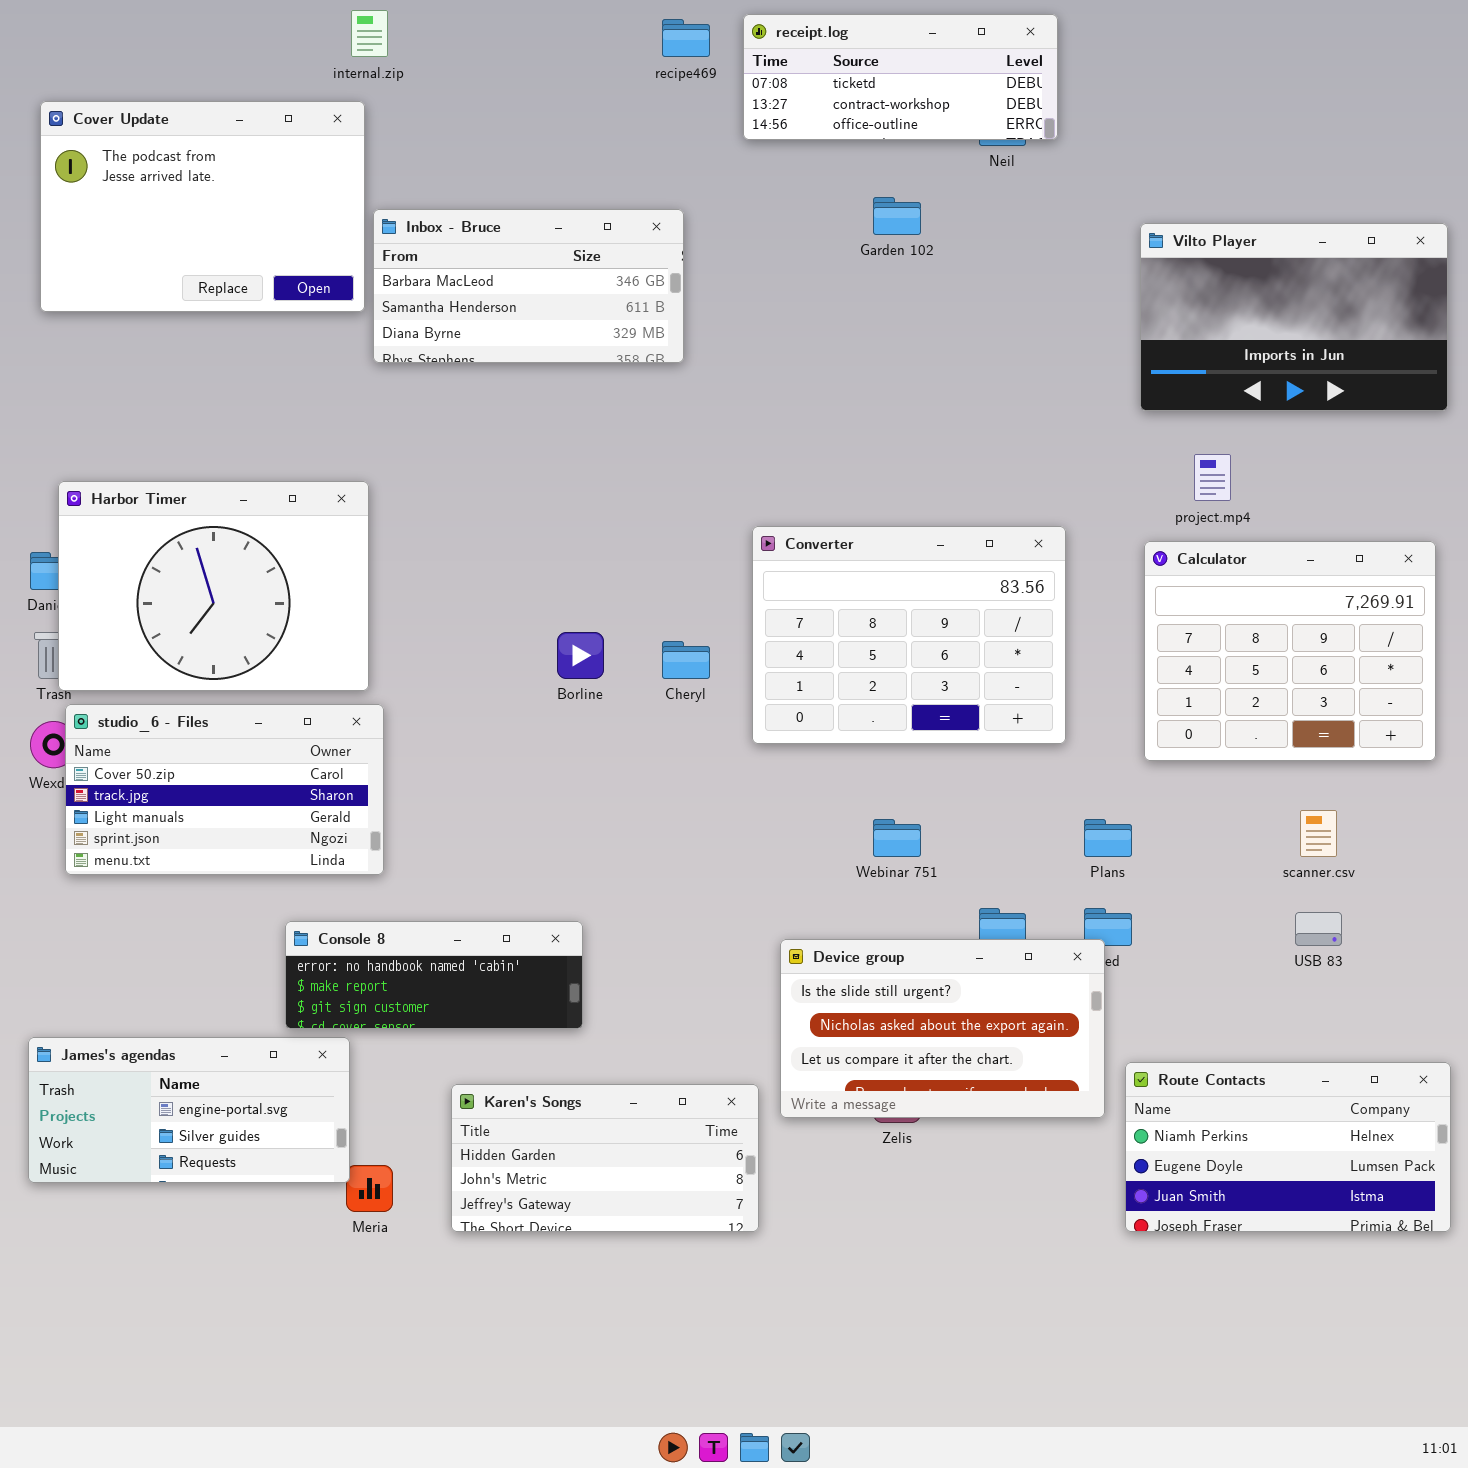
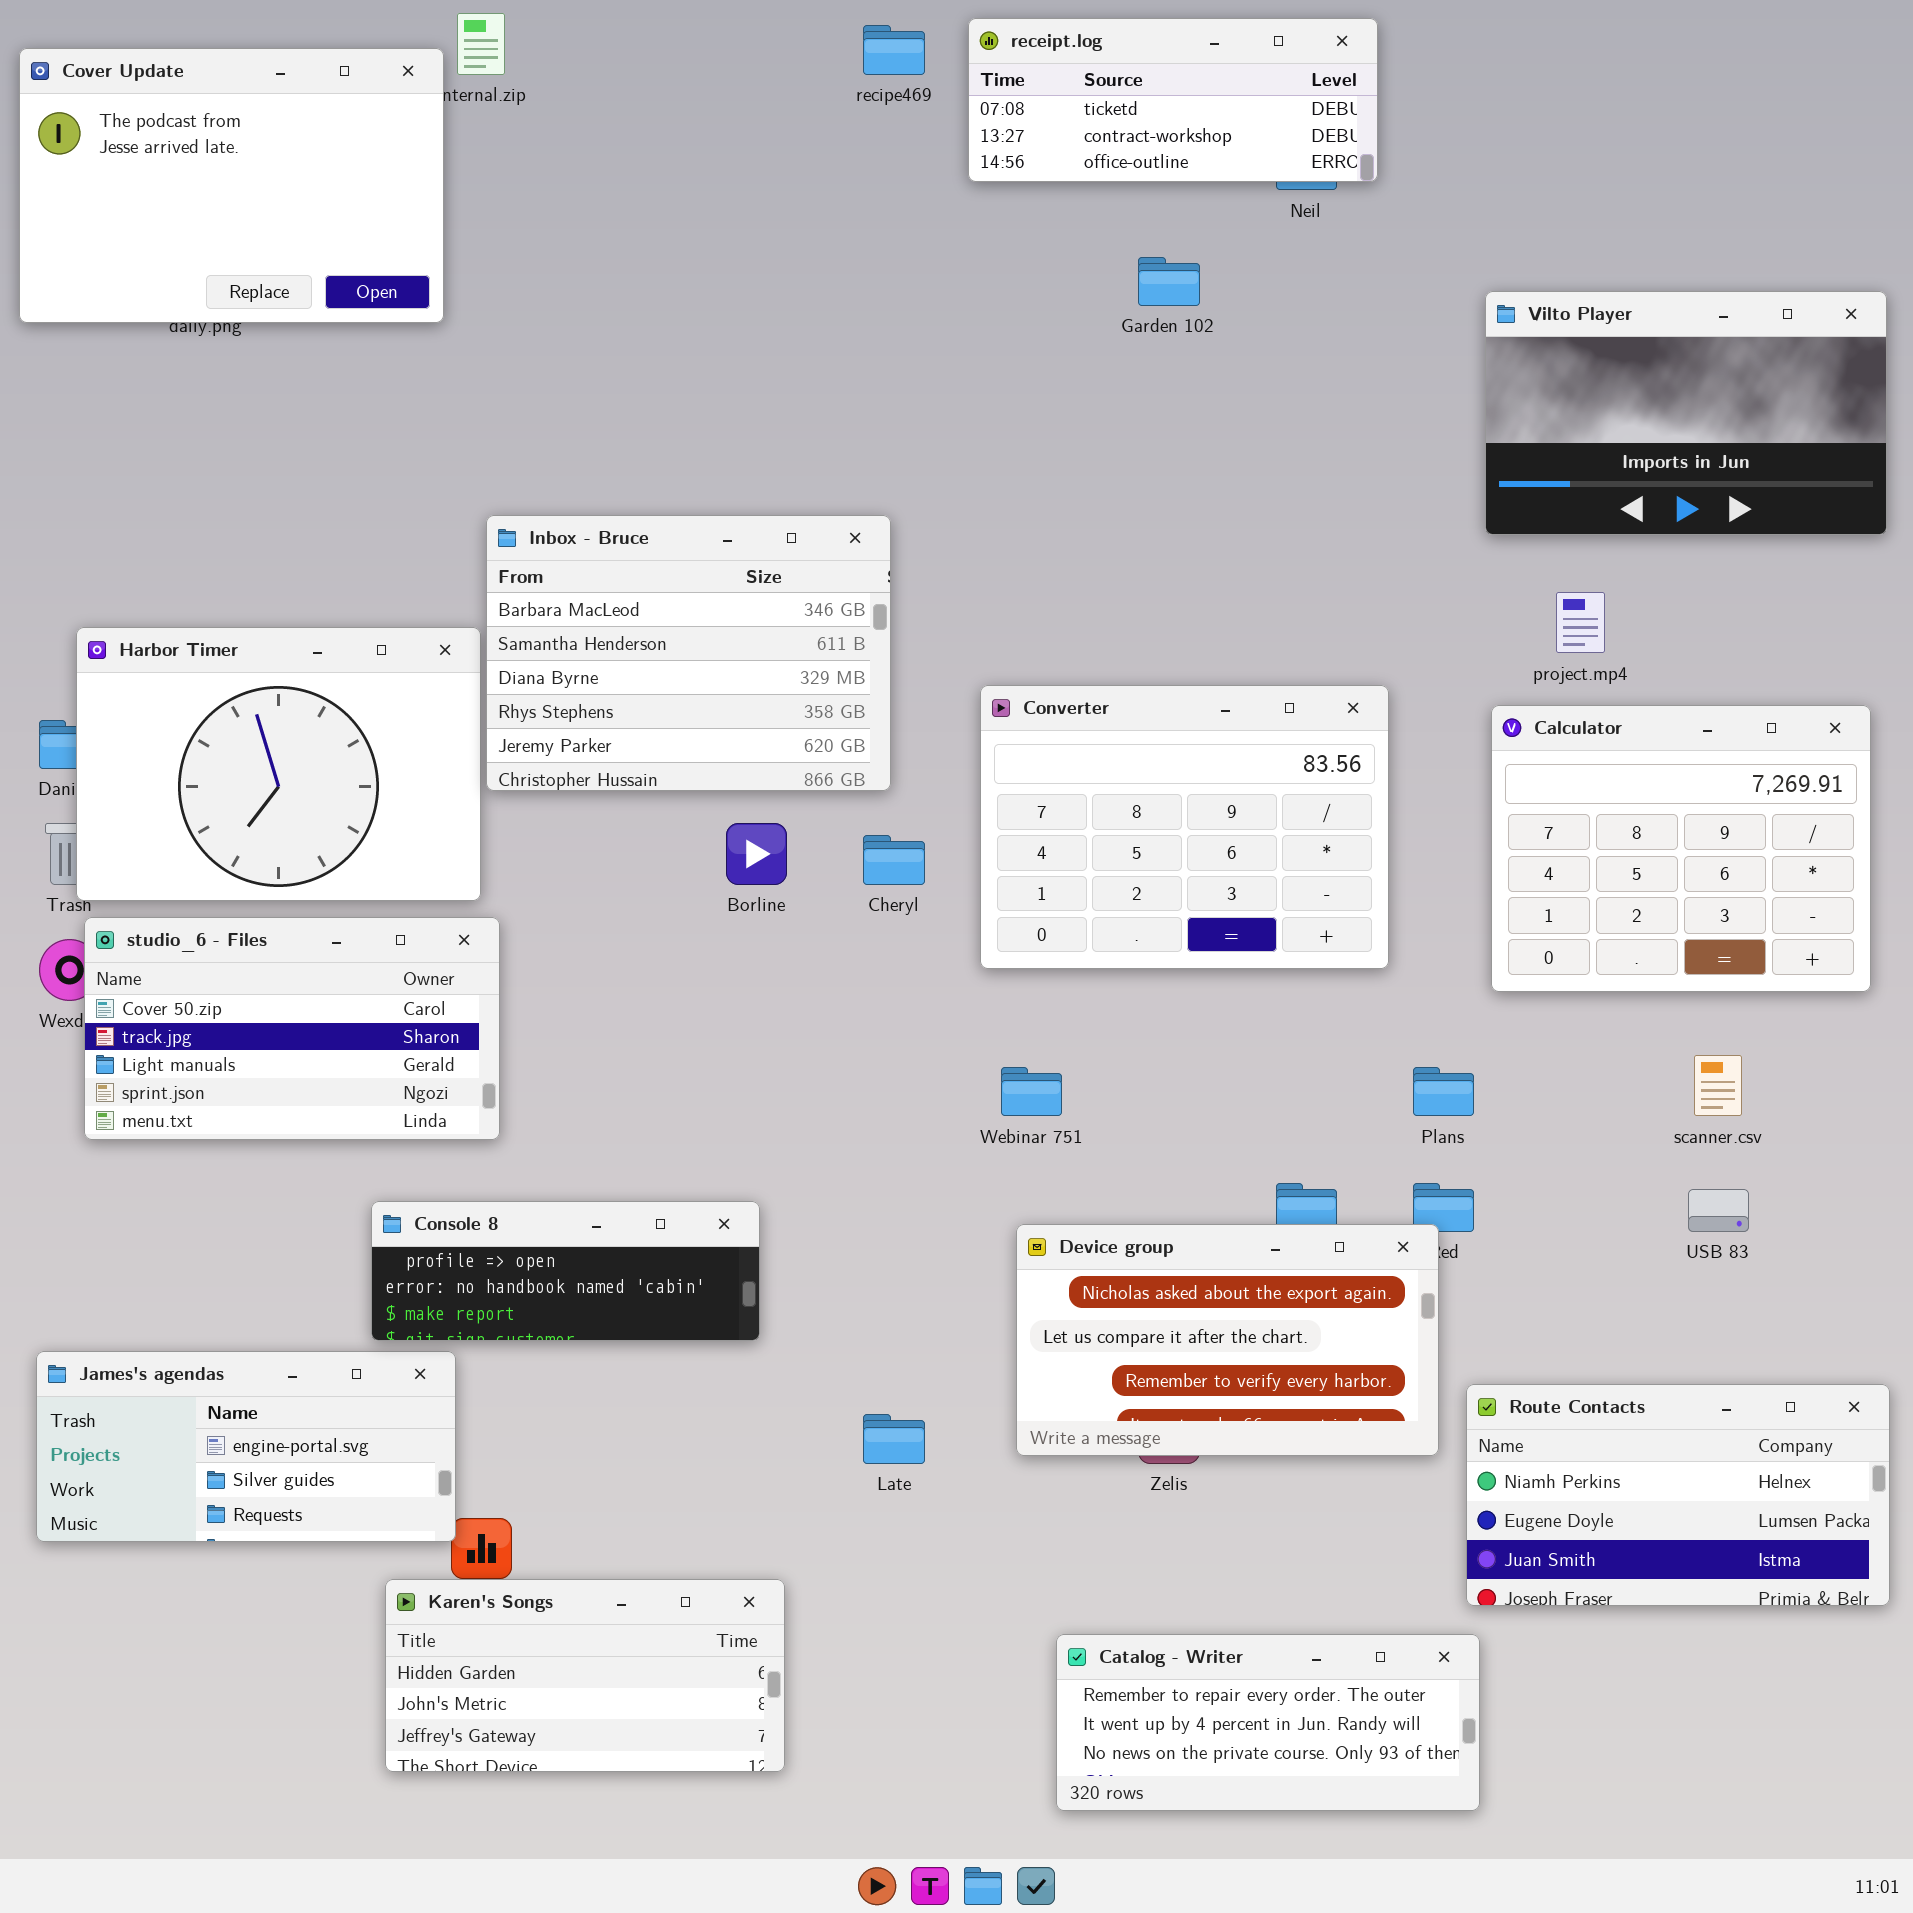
Cover Update: [40,101,365,312] -> [19,48,444,323], moved
Inbox - Bruce: [373,209,684,363] -> [486,515,891,791], moved, resized
Webinar 751: [873,819,921,857] -> [1001,1067,1062,1116], moved
Console 8: [285,921,583,1029] -> [371,1201,760,1341], scrolled up 1 row
Device group: [780,939,1105,1118] -> [1016,1224,1439,1456], scrolled down 1 row
Karen's Songs: [451,1084,759,1232] -> [385,1579,785,1772], moved
Catalog - Writer: none -> [1056,1634,1480,1811], opened

